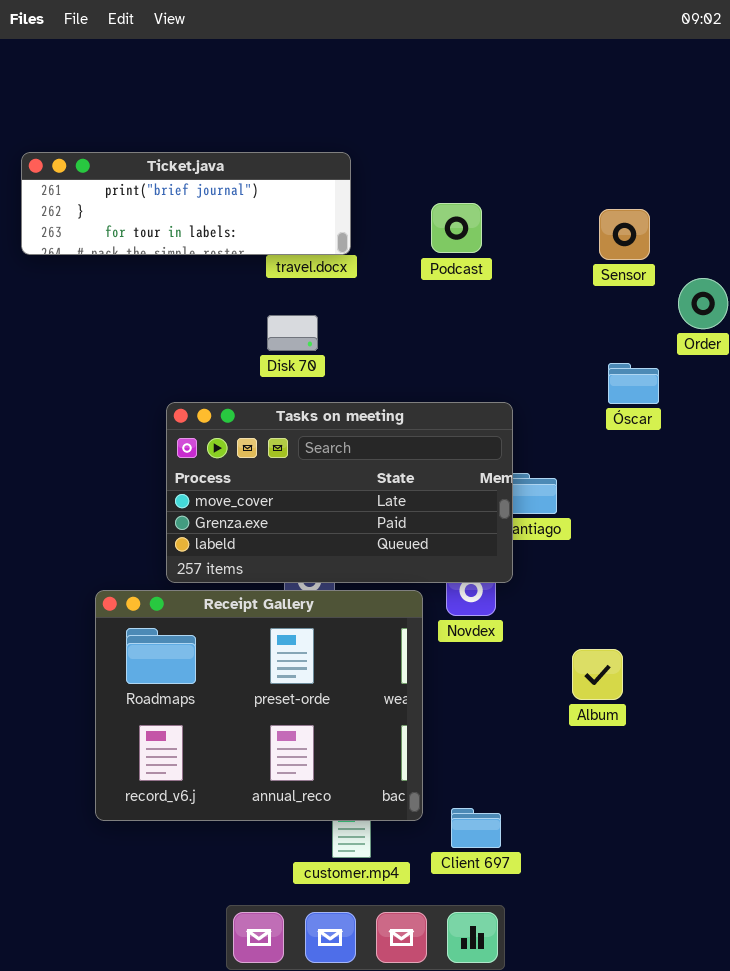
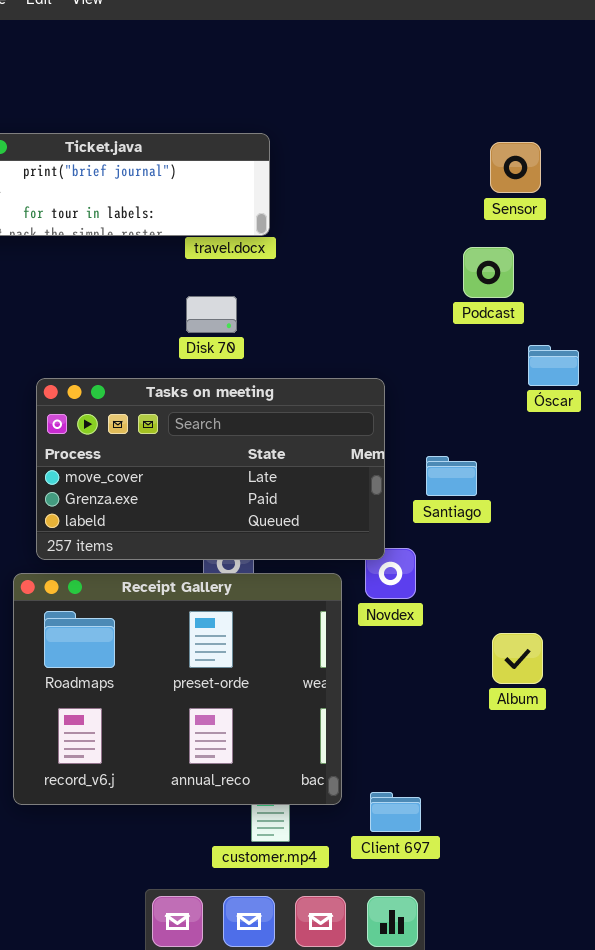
Podcast: [431,203,482,253] -> [463,247,514,298], moved
Sensor: [599,209,650,260] -> [490,142,541,193], moved
Tasks on meeting: [166,402,513,583] -> [36,378,385,560], moved

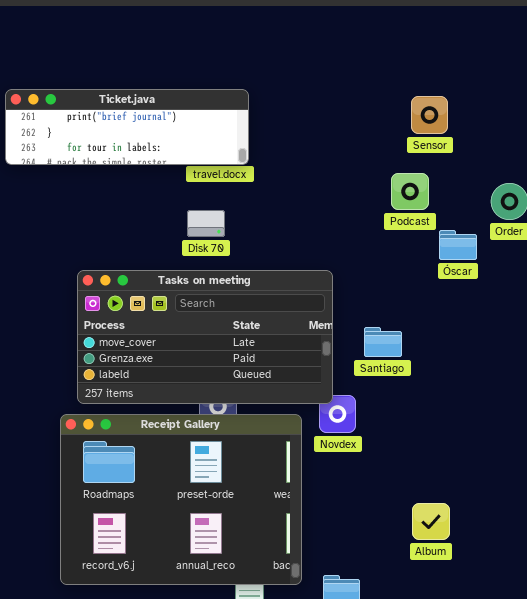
Óscar: [528,345,579,386] -> [439,230,477,260], moved
Album: [492,633,543,684] -> [412,503,450,540], moved

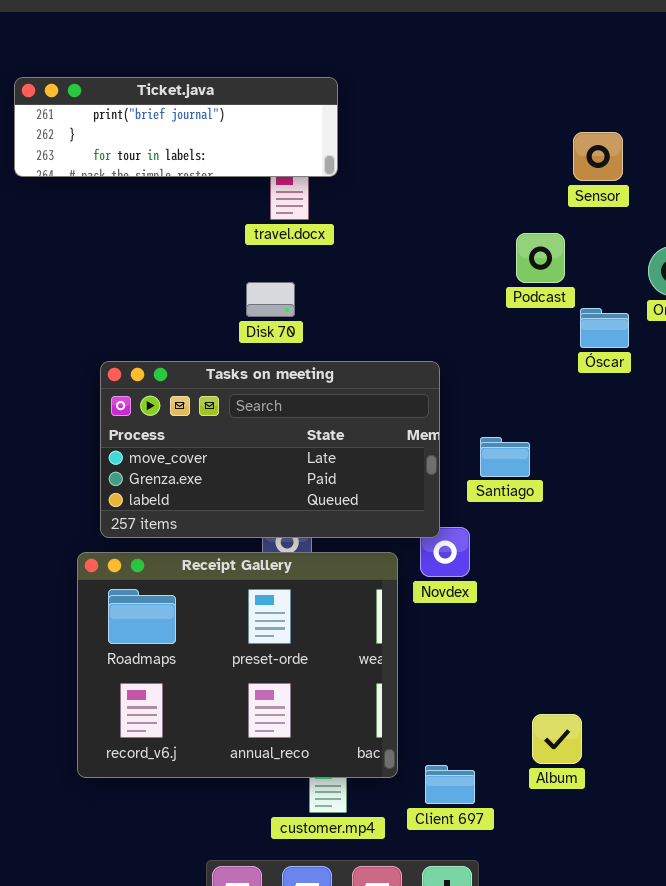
Ticket.java: [5,89,249,165] -> [14,77,338,177], moved
Sensor: [411,96,448,134] -> [573,132,623,181], moved
Album: [412,503,450,540] -> [532,714,582,764], moved

